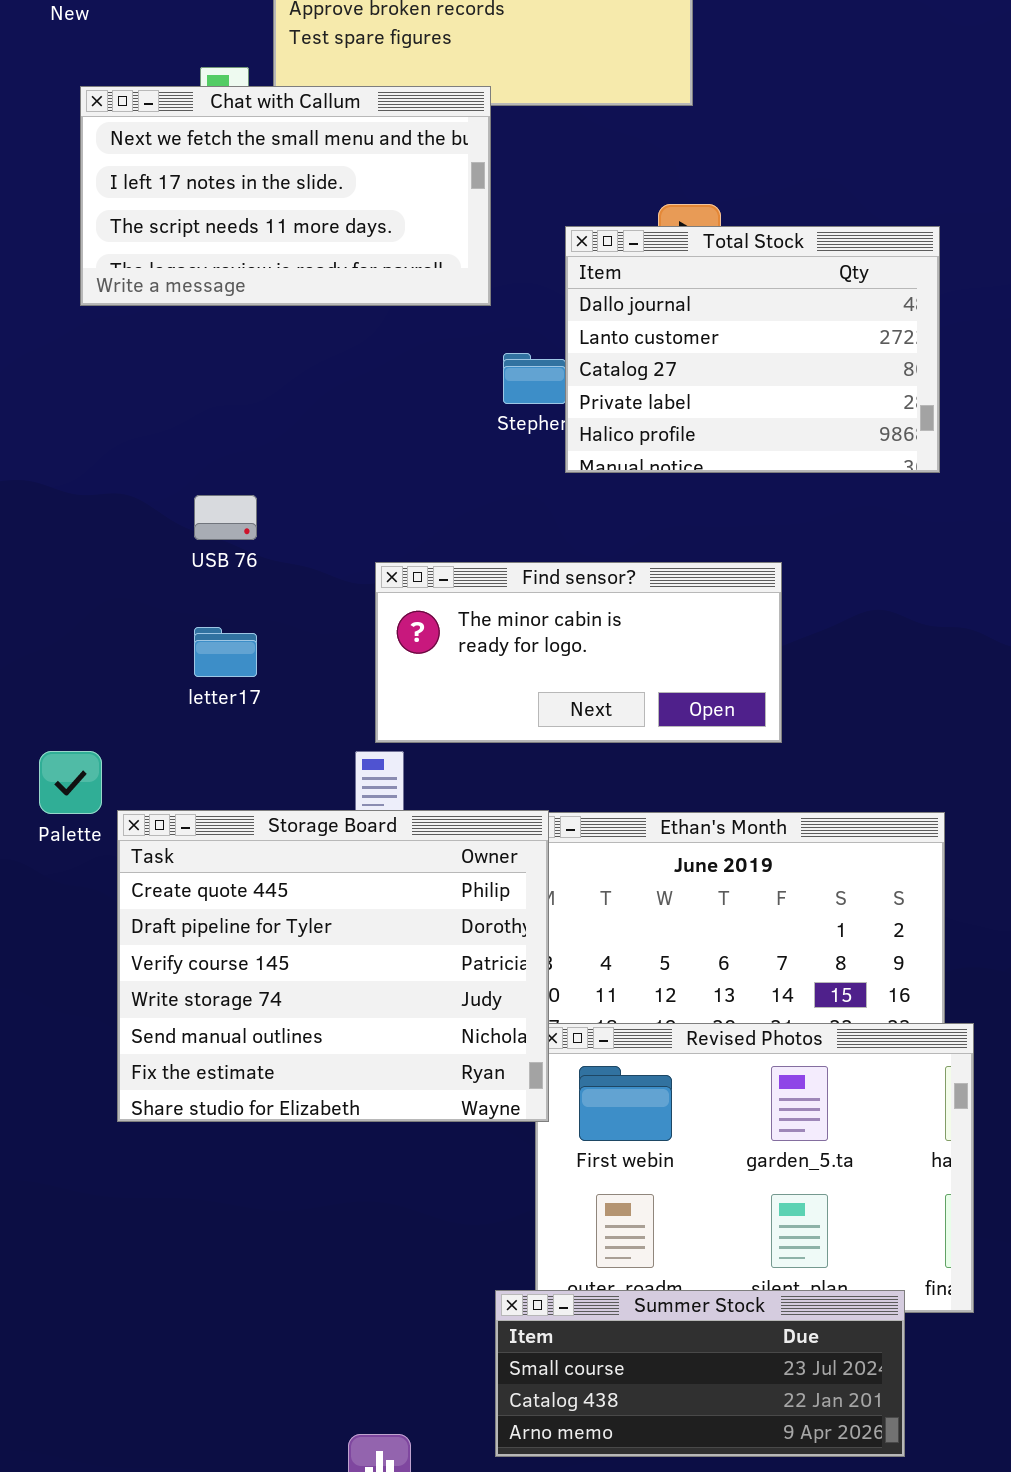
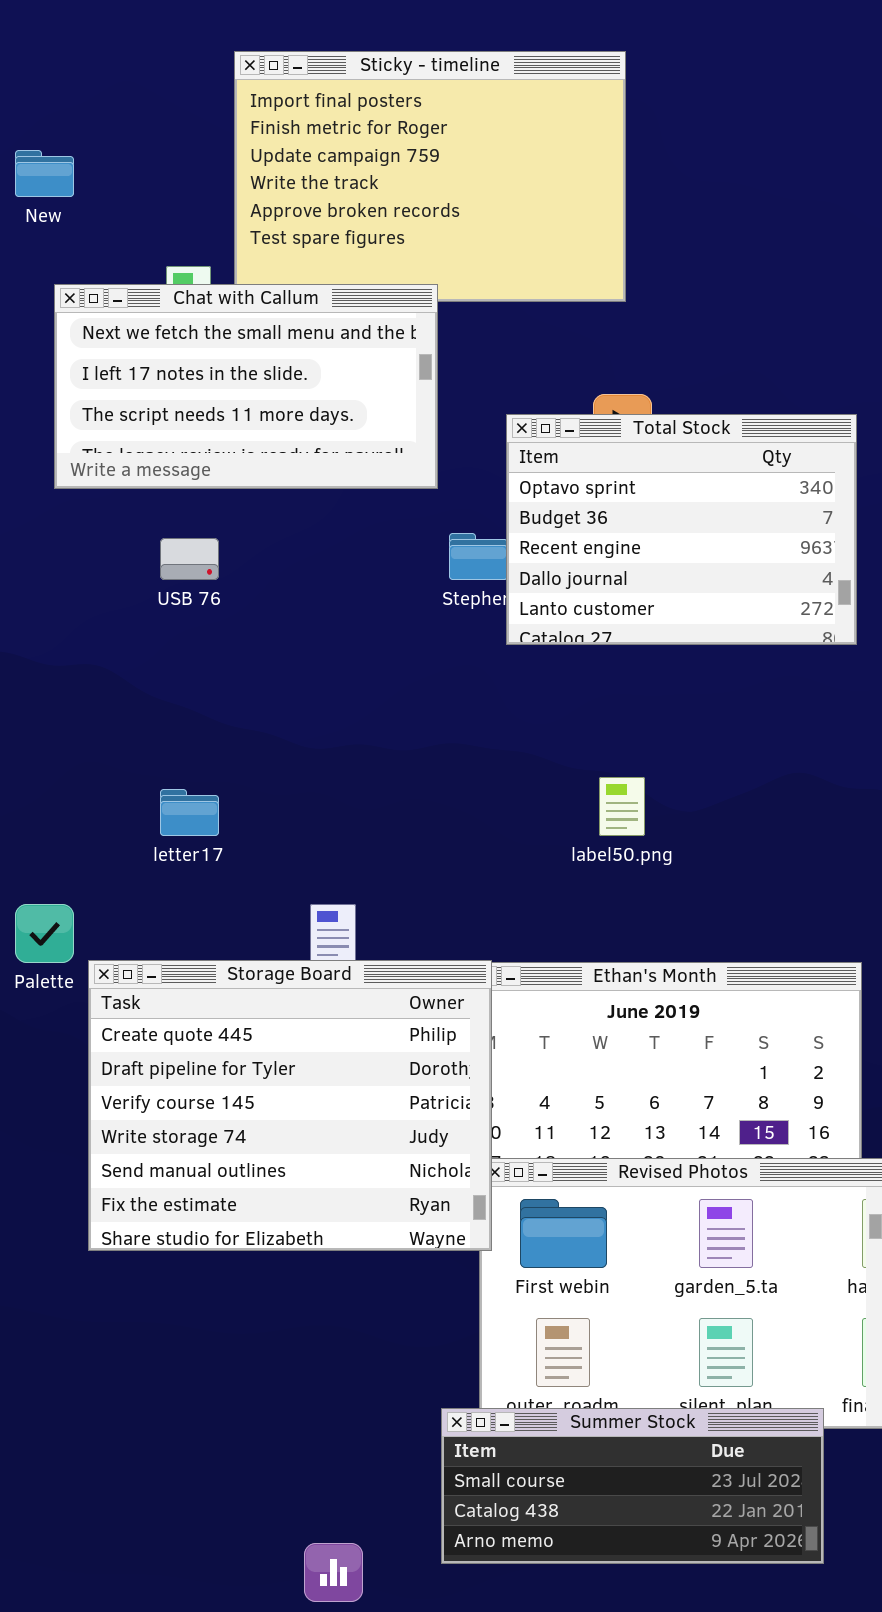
Total Stock: [565,226,940,473] -> [506,414,857,645], scrolled up 3 rows
USB 76: [194,495,257,540] -> [160,538,219,580], moved
Find sensor?: [375,562,782,743] -> none, closed

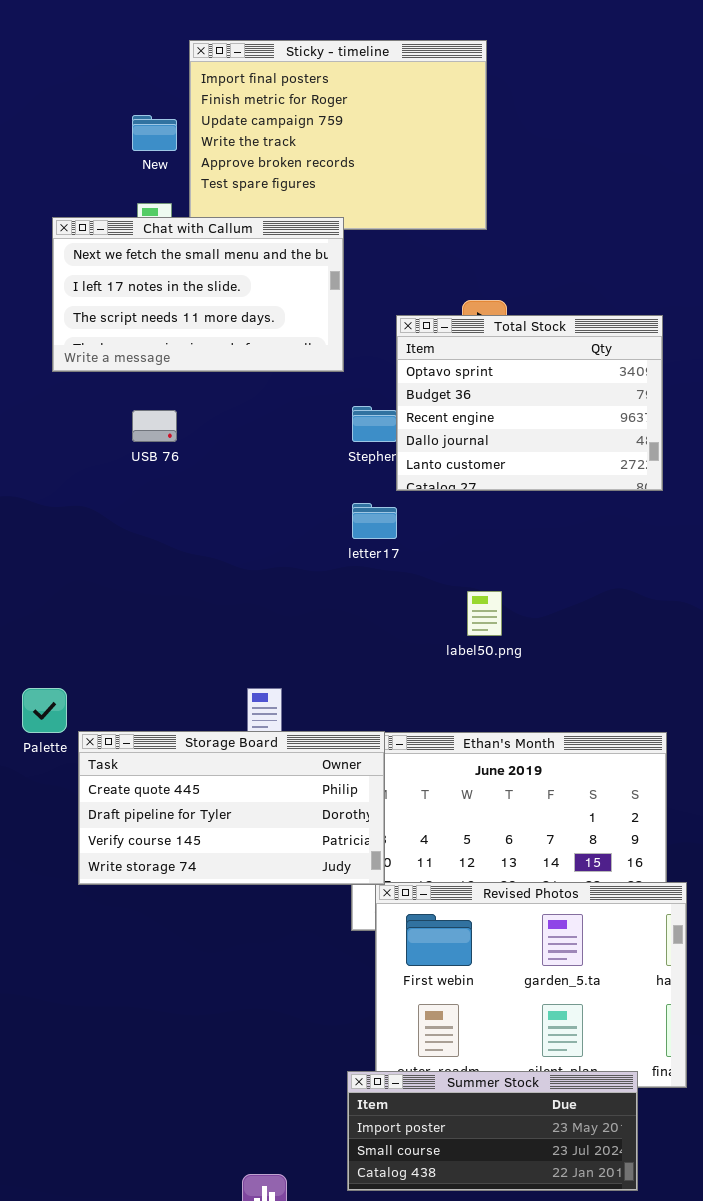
New: [15,150,74,197] -> [132,115,177,151], moved
letter17: [160,789,219,836] -> [352,503,397,539], moved
Storage Board: [88,960,492,1251] -> [78,731,385,885], resized
Summer Stock: [441,1408,824,1564] -> [347,1071,638,1191], scrolled up 1 row

